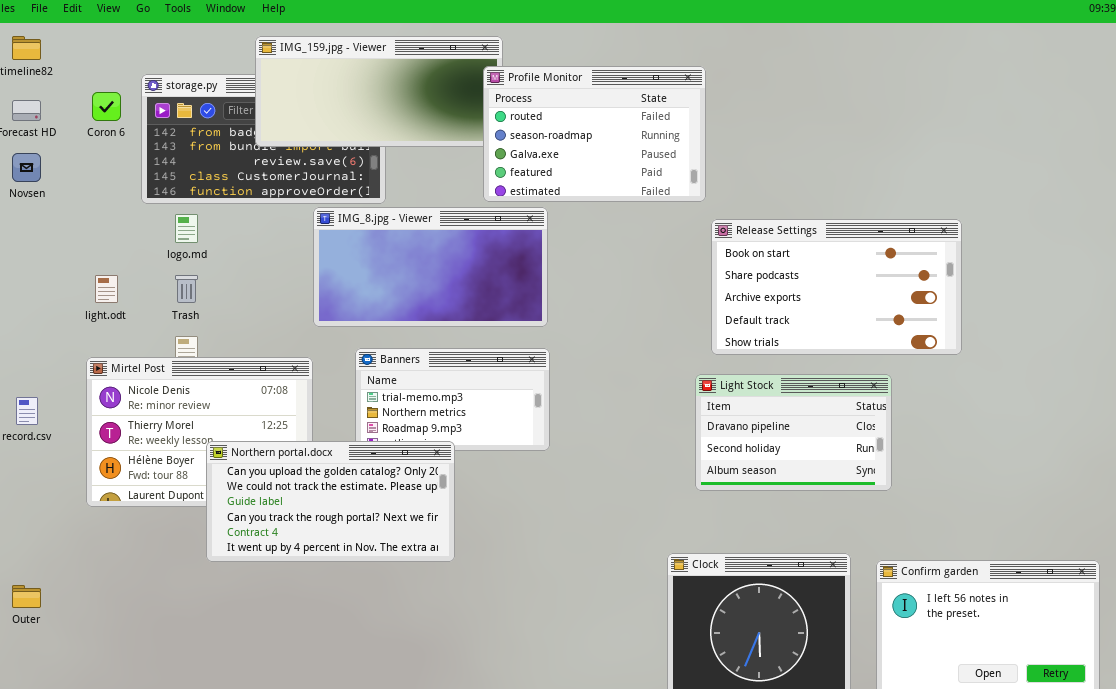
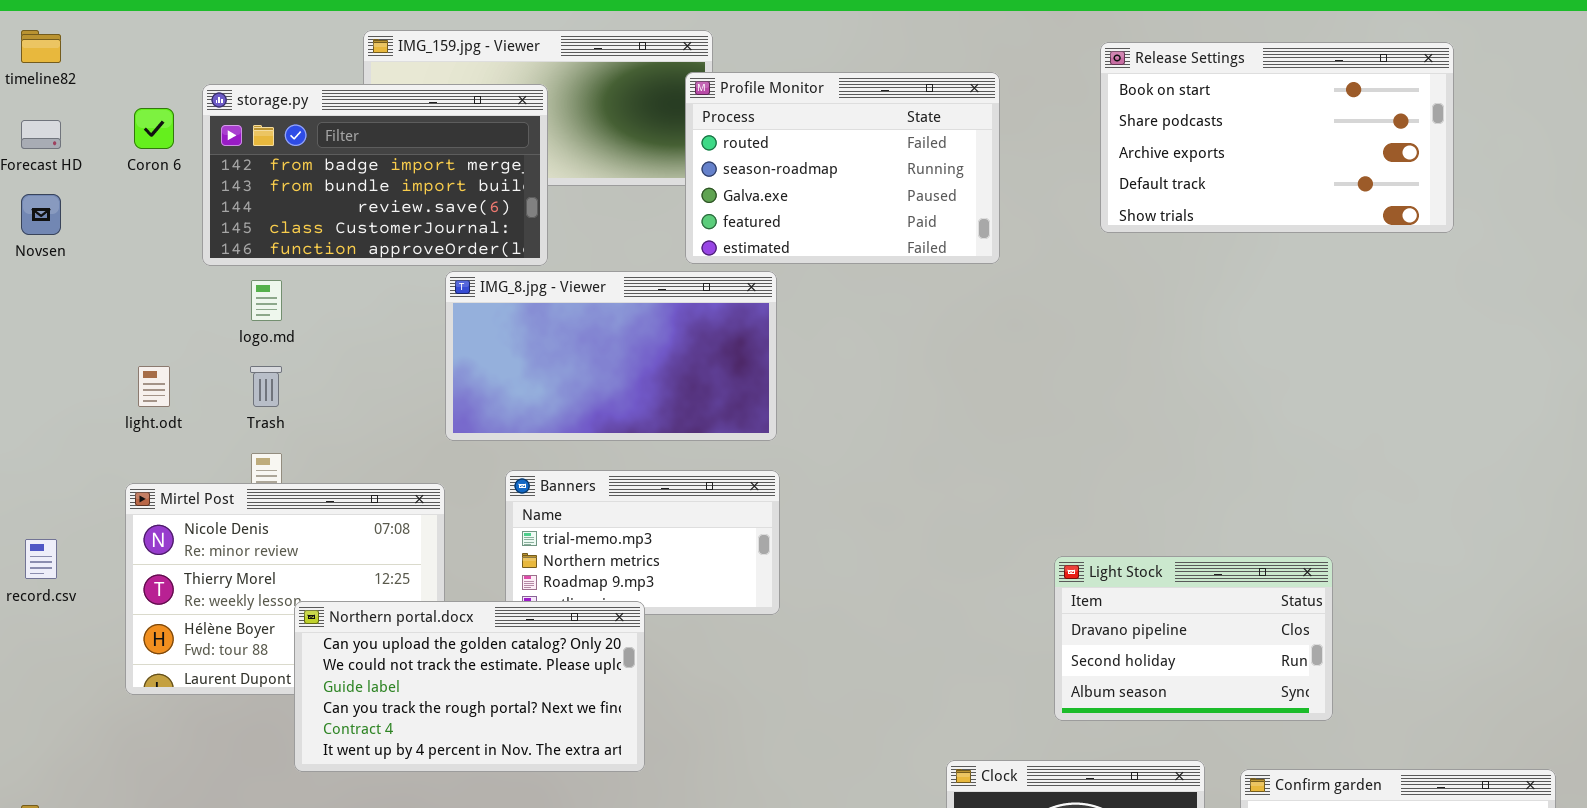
storage.py: [141,74,386,204] -> [202,84,548,266], raised
Release Settings: [711,219,962,355] -> [1100,42,1454,233], moved
Light Stock: [695,374,892,491] -> [1054,556,1333,721], moved

